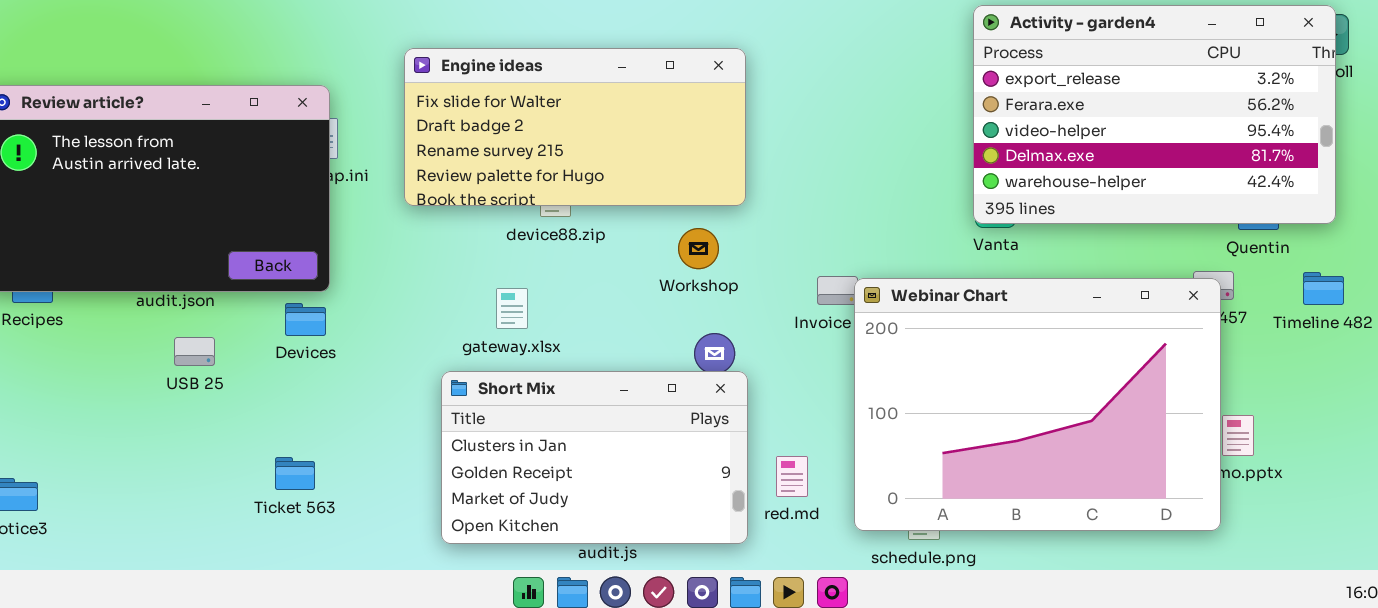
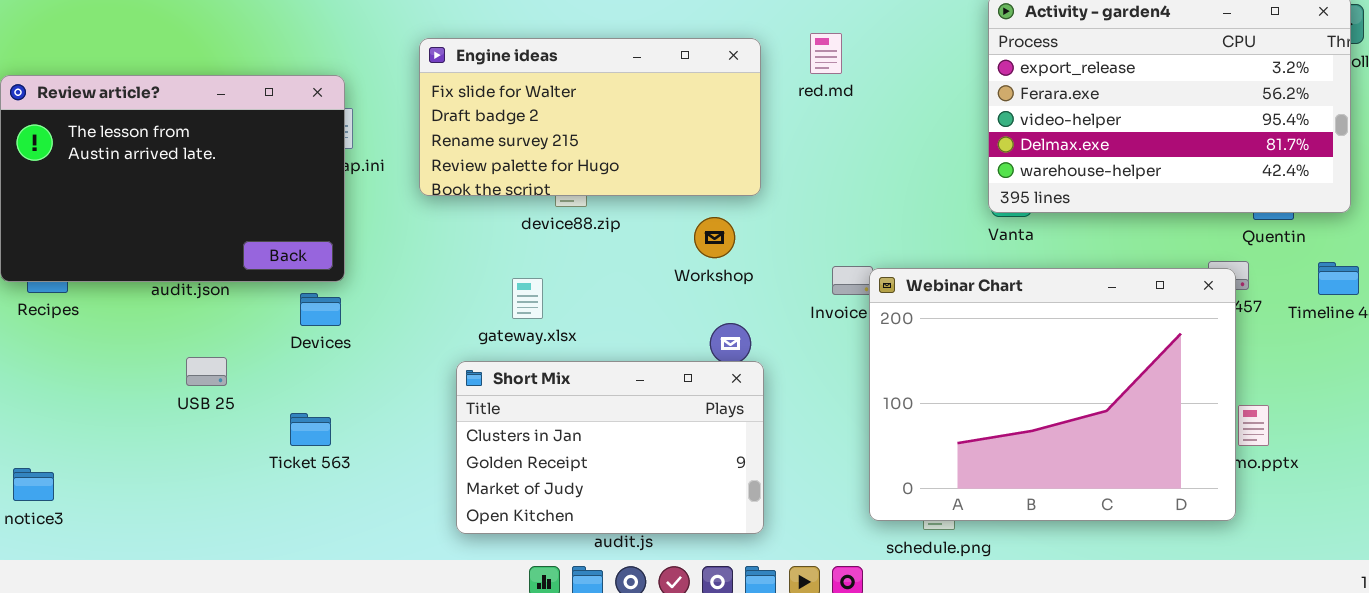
USB 25: [174,337,215,366] -> [186,357,227,386], moved
red.md: [776,456,808,497] -> [810,33,842,74], moved
Ticket 563: [275,457,315,490] -> [290,413,331,446], moved

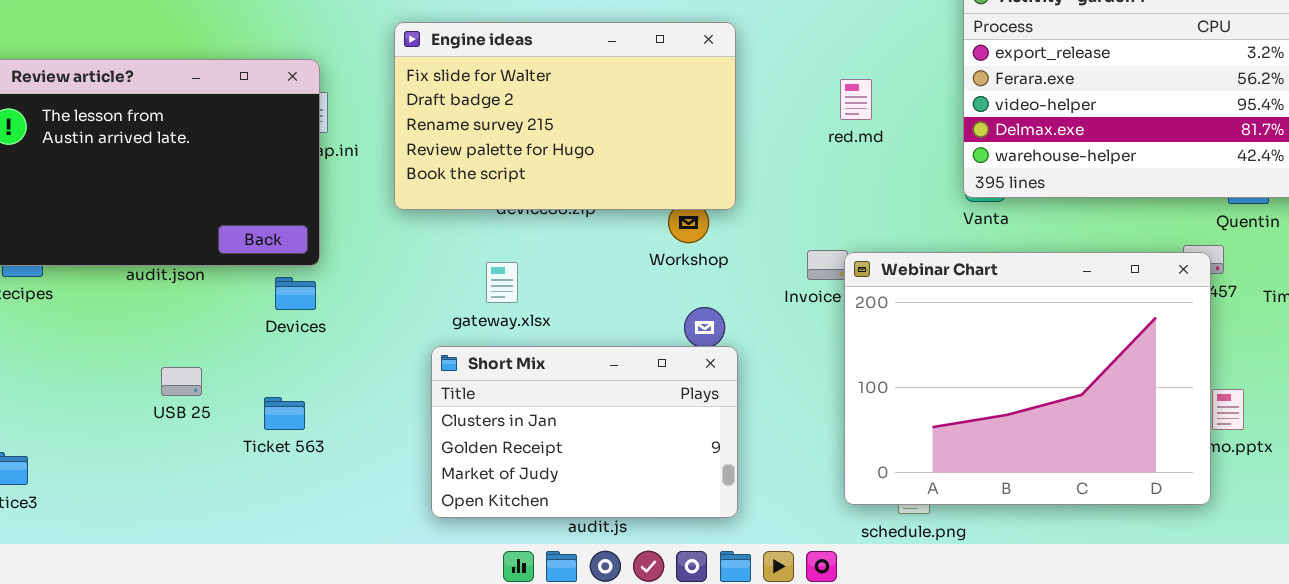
red.md: [810,33,842,74] -> [840,79,872,120], moved
Engine ideas: [419,38,761,196] -> [394,22,736,210], resized
USB 25: [186,357,227,386] -> [161,367,202,396], moved

